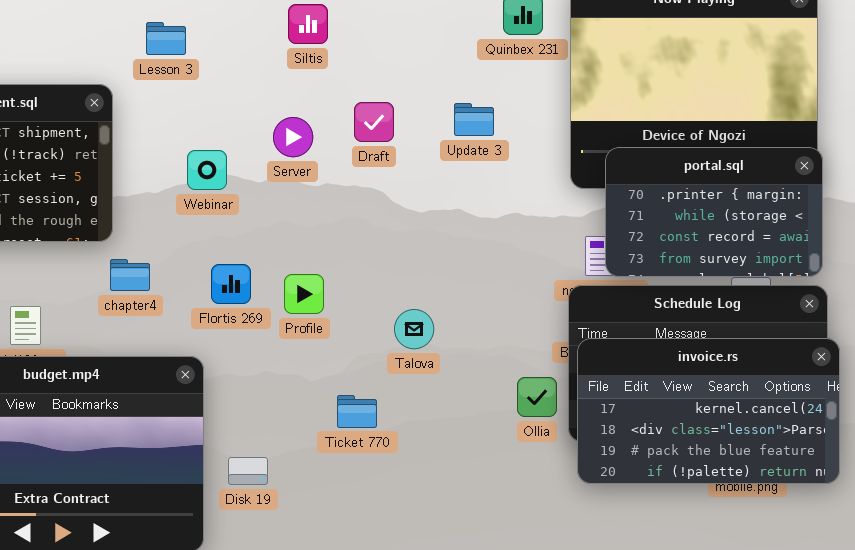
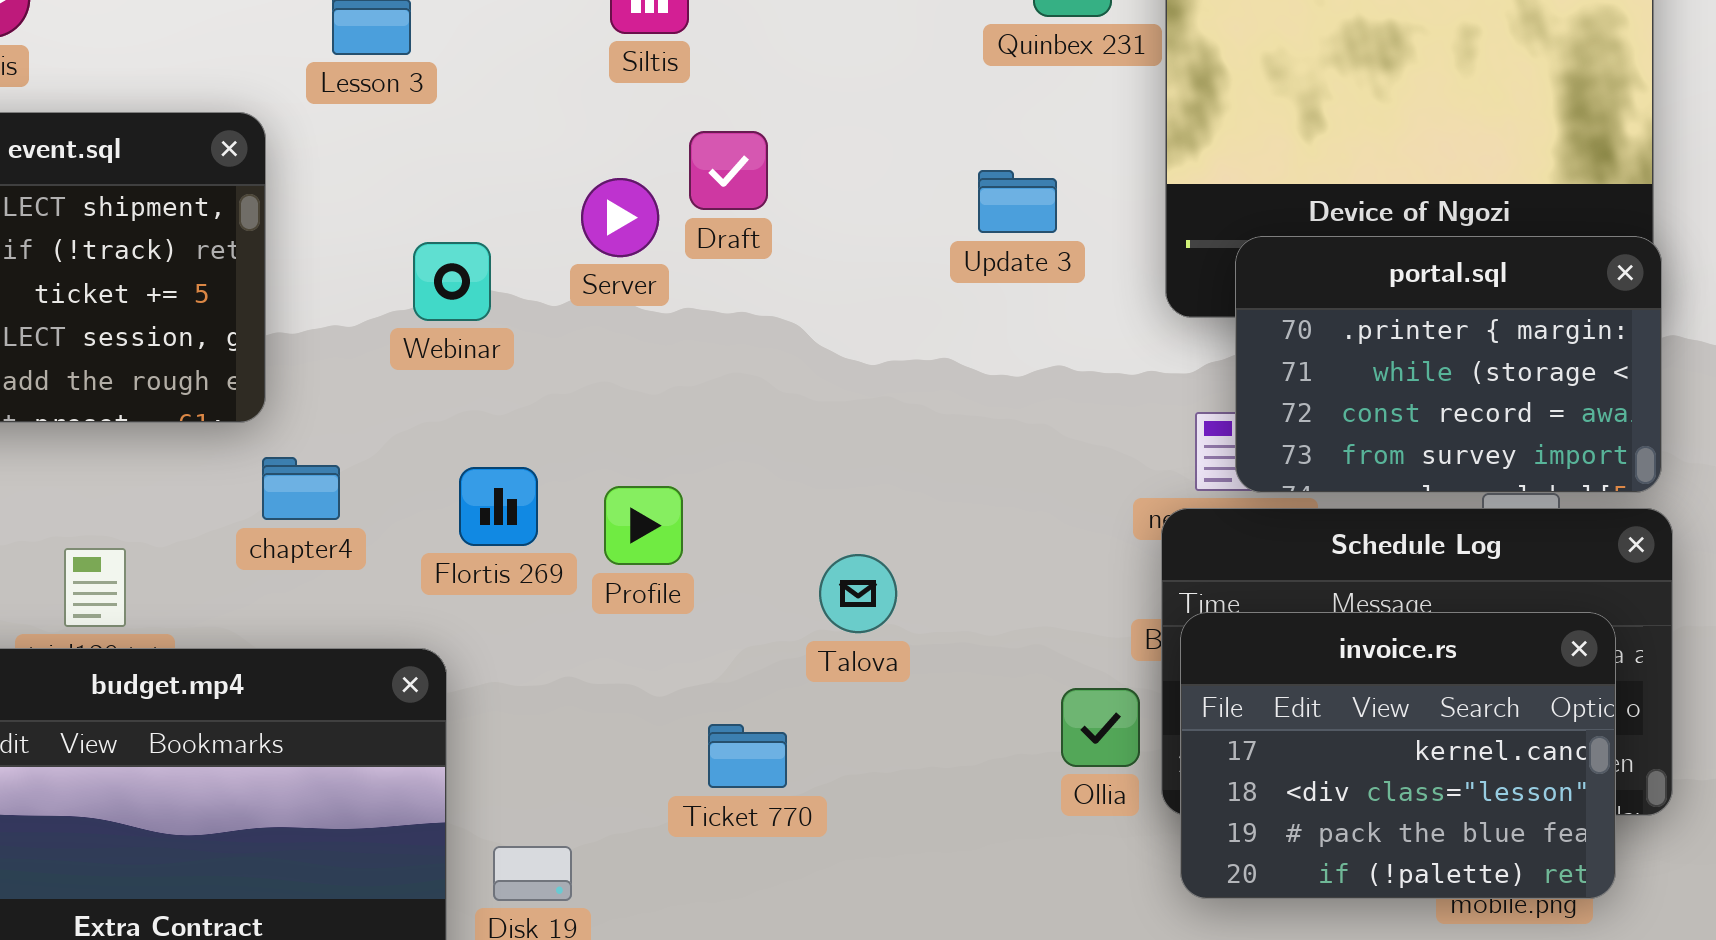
Draft: [354,102,394,142] -> [689,131,768,210], moved
Update 3: [454,103,494,136] -> [978,170,1057,233], moved
invoice.rs: [577,338,840,484] -> [1180,612,1616,899], resized

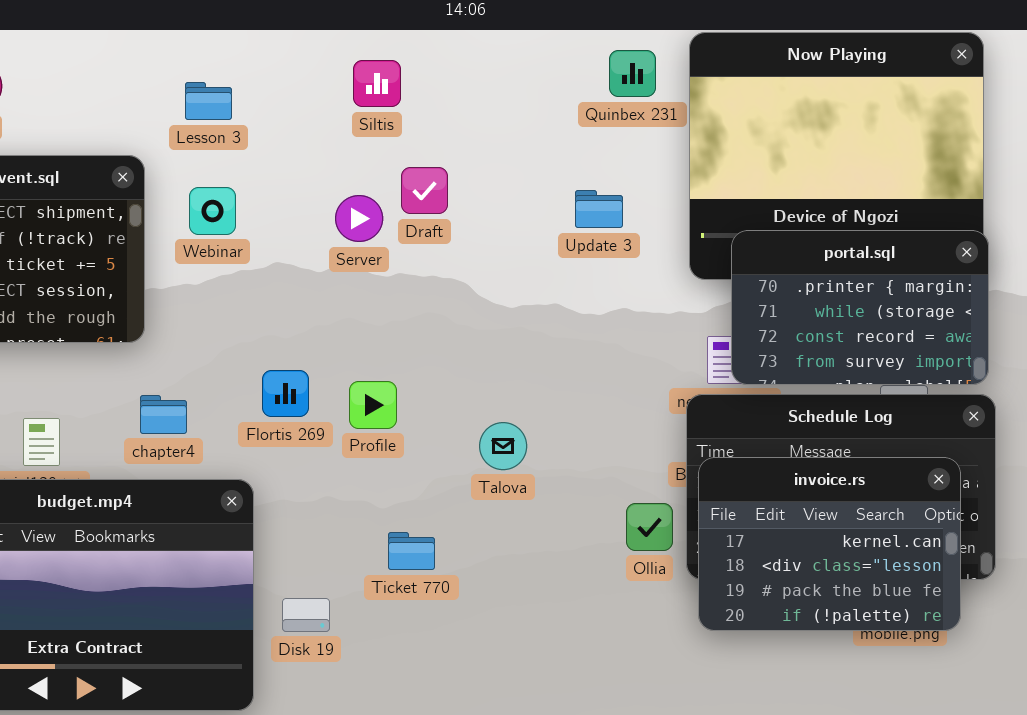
Webinar: [413,242,491,321] -> [189,187,236,235], moved
chapter4: [262,457,340,520] -> [140,395,187,434], moved
Ticket 770: [708,724,787,788] -> [388,532,435,570], moved

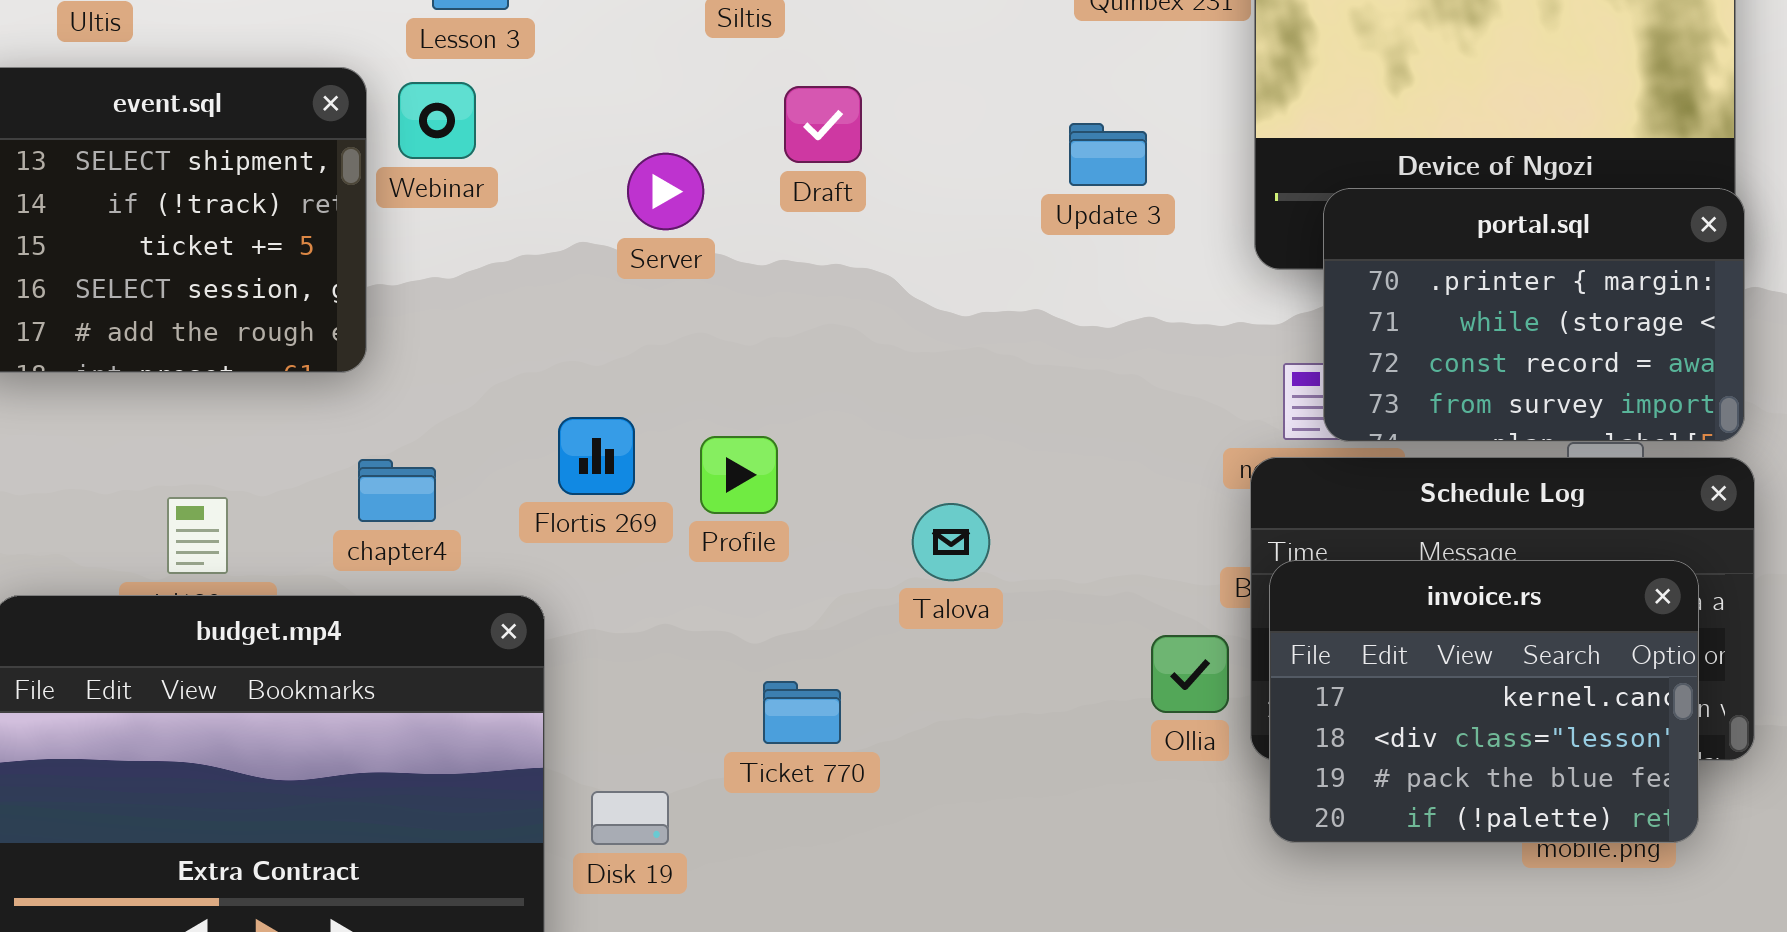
Webinar: [189,187,236,235] -> [398,82,476,159], moved
Server: [335,195,383,242] -> [627,153,704,230], moved

